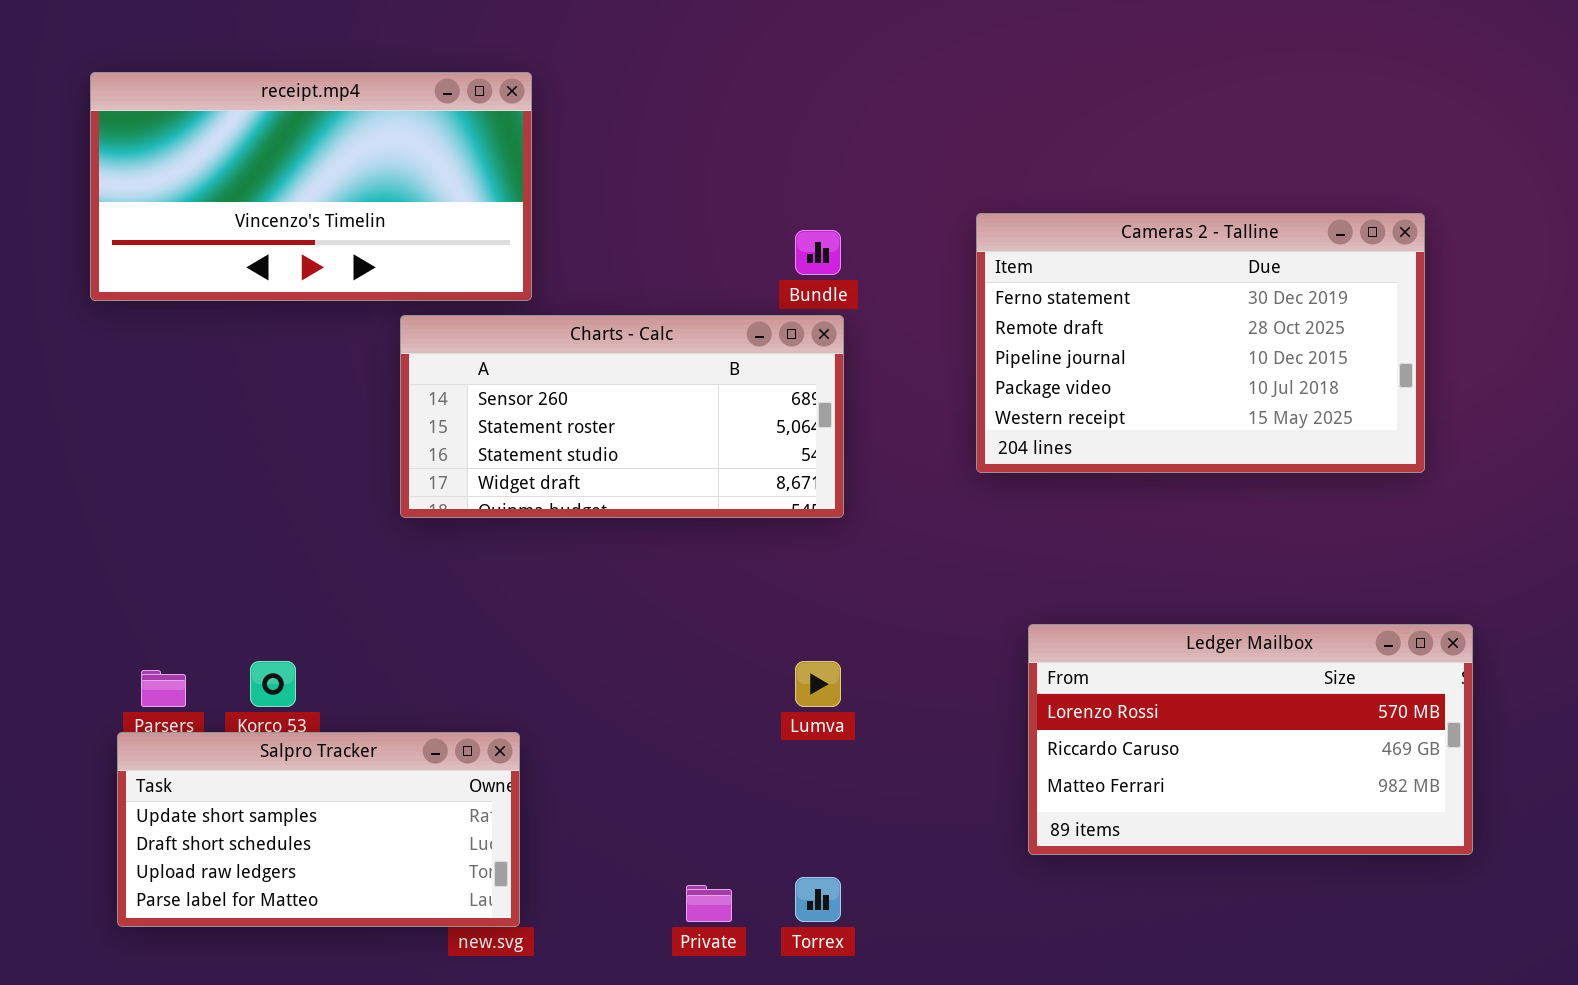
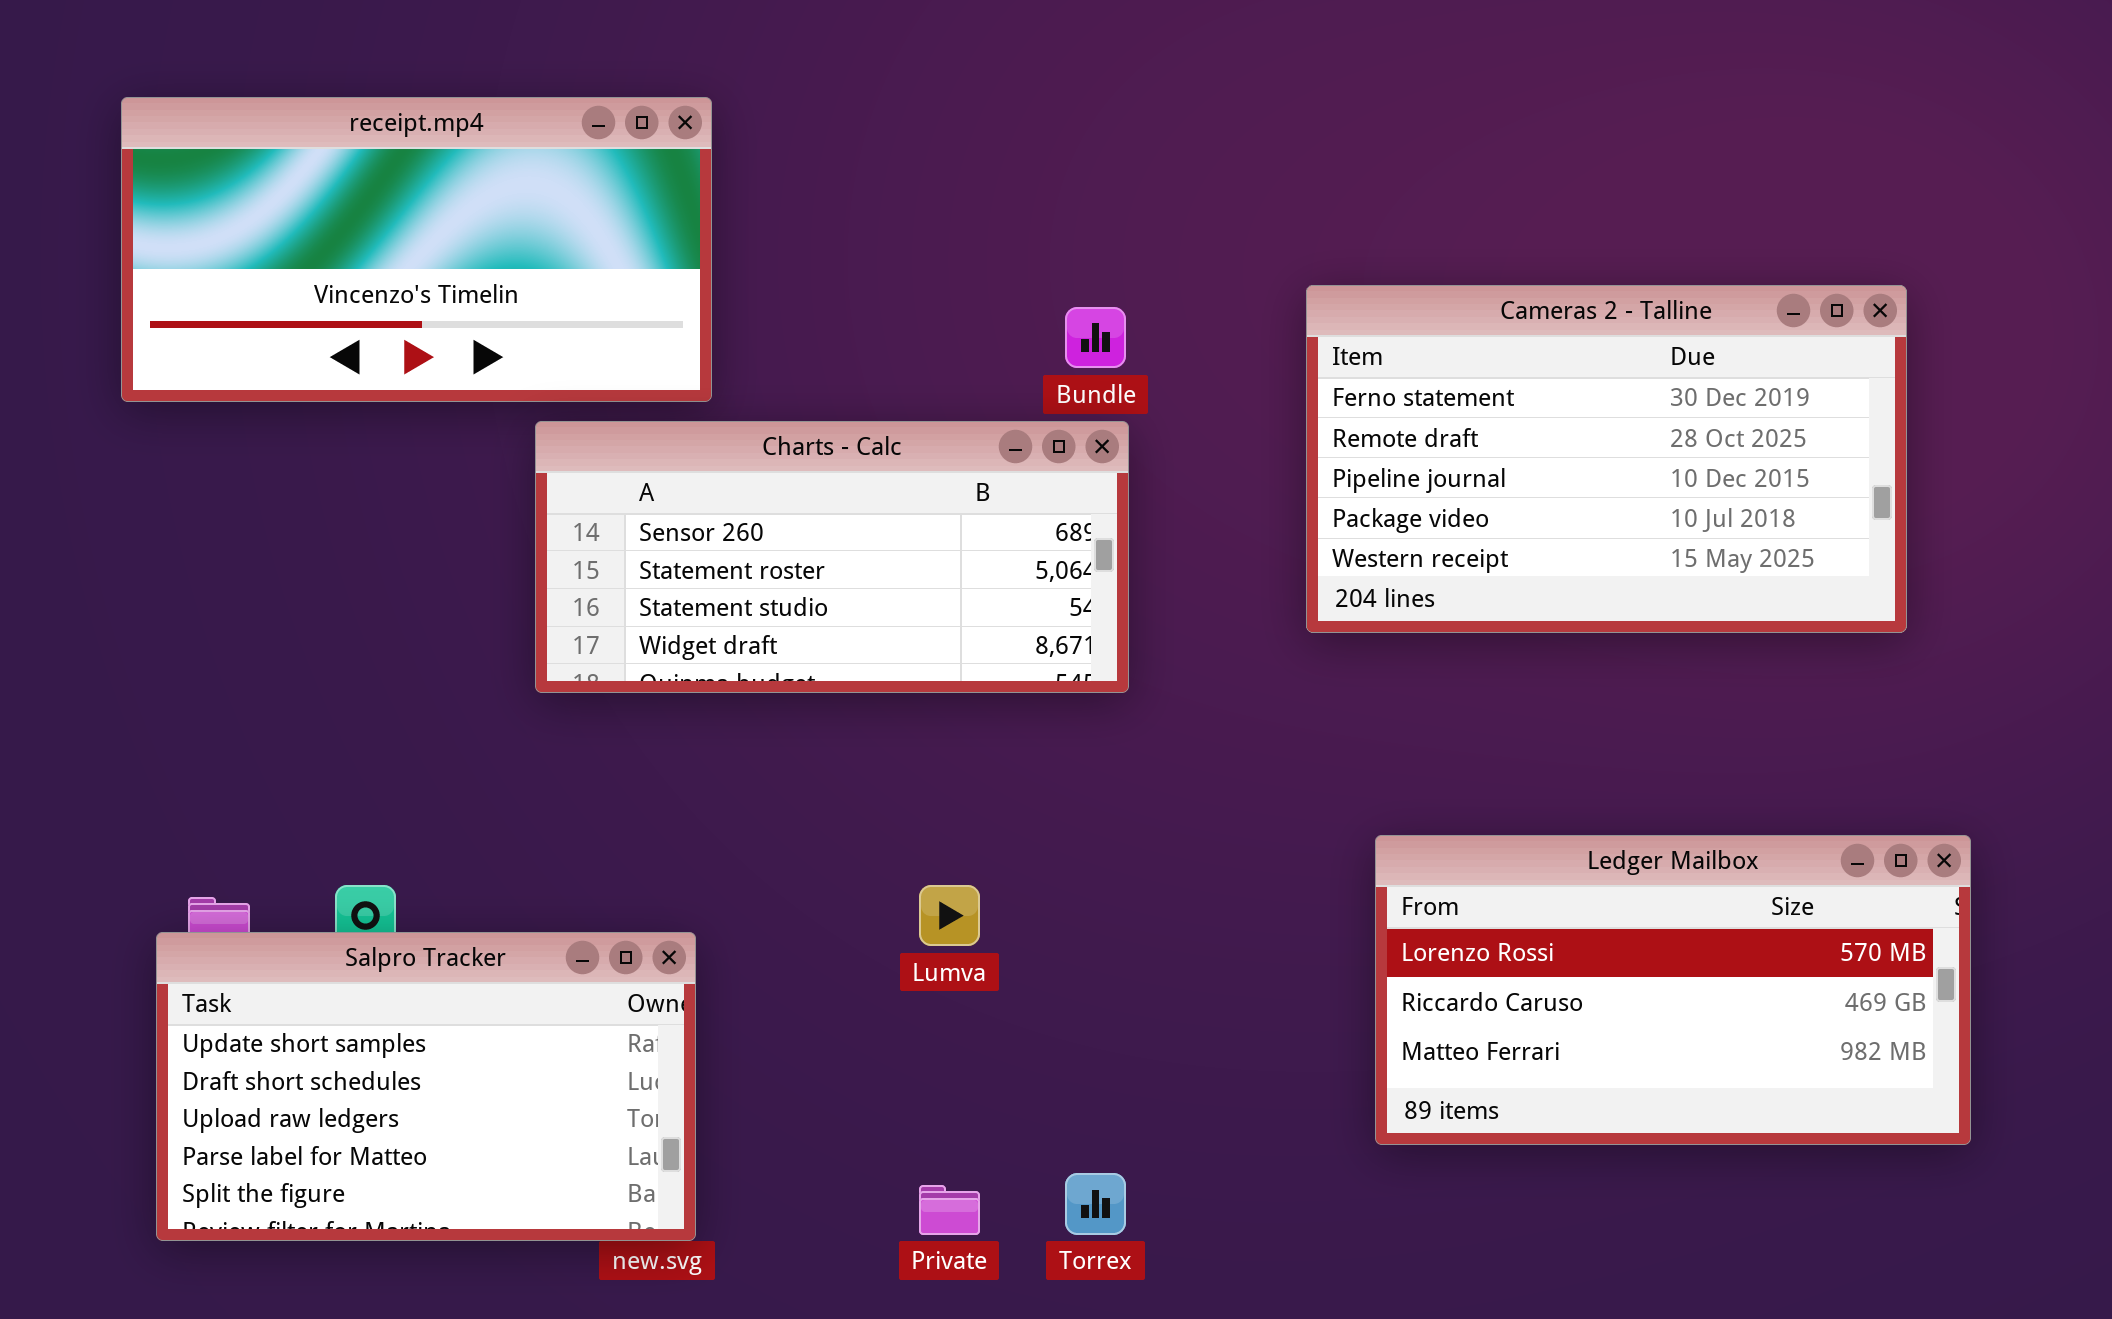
Lumva: [795,661,841,707] -> [919,885,980,946], moved
Salpro Tracker: [117,732,520,927] -> [156,932,696,1241], resized

